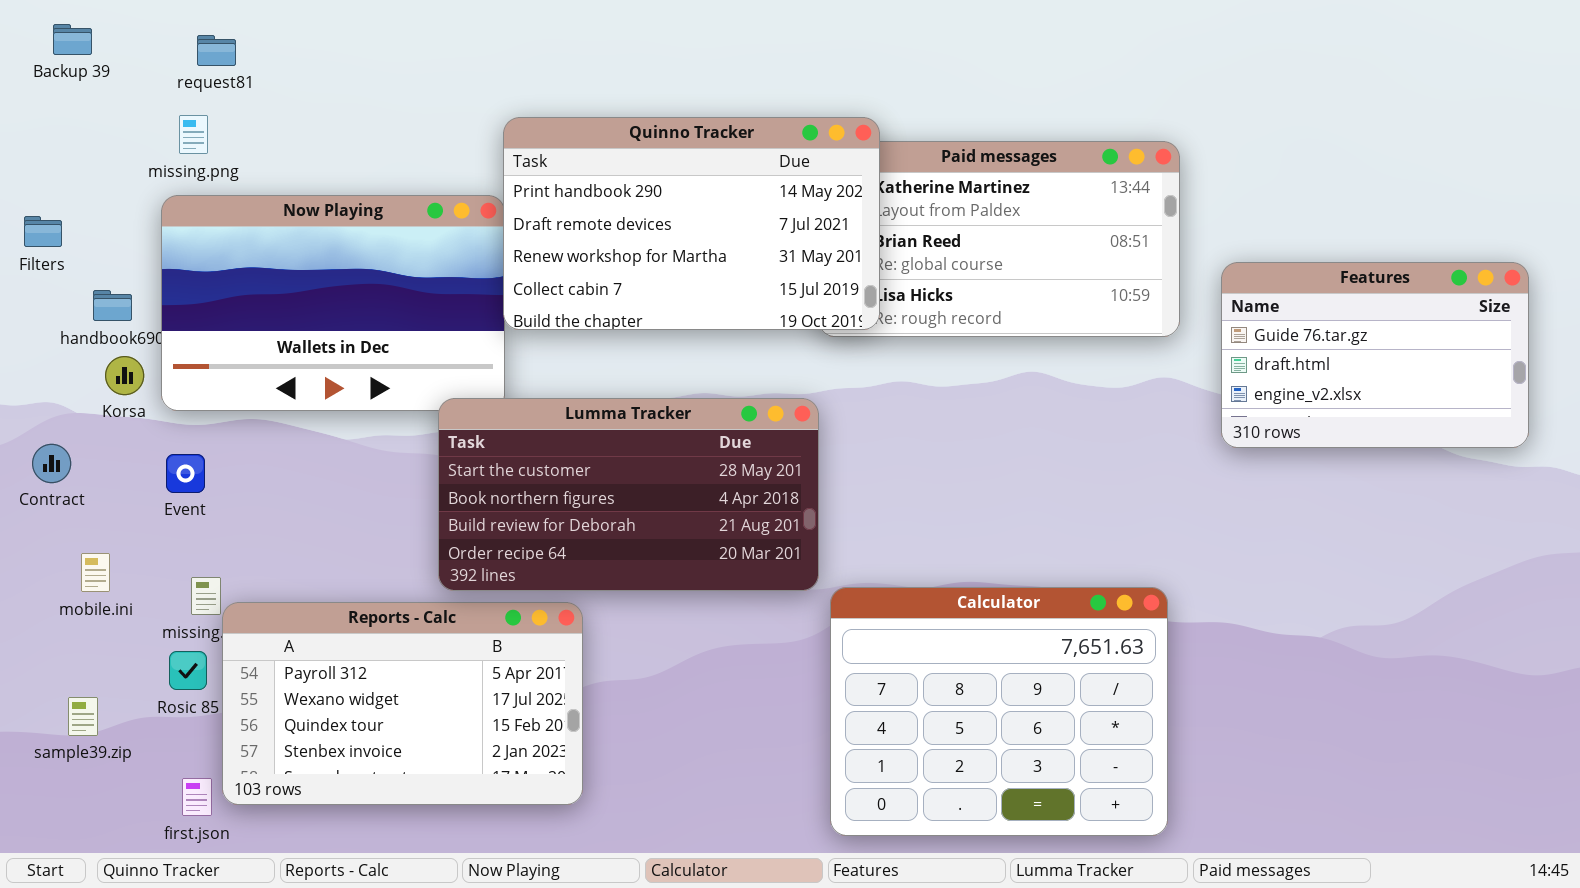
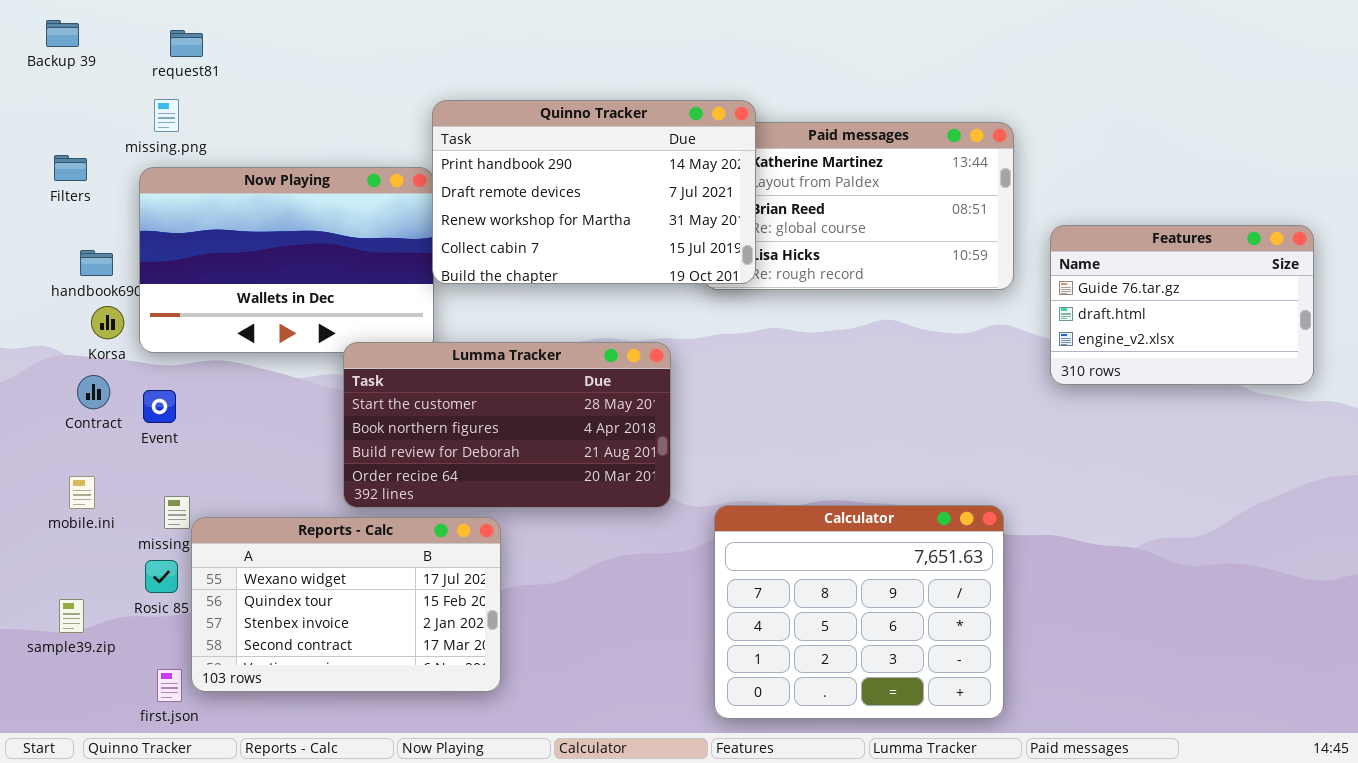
Filters: [24,216,62,247] -> [54,155,87,181], moved
Lumma Tracker: [438,398,819,591] -> [343,342,671,508], moved
Contract: [32,444,71,483] -> [77,375,110,409], moved
Reports - Calc: [222,602,583,805] -> [191,517,501,692], scrolled down 1 row

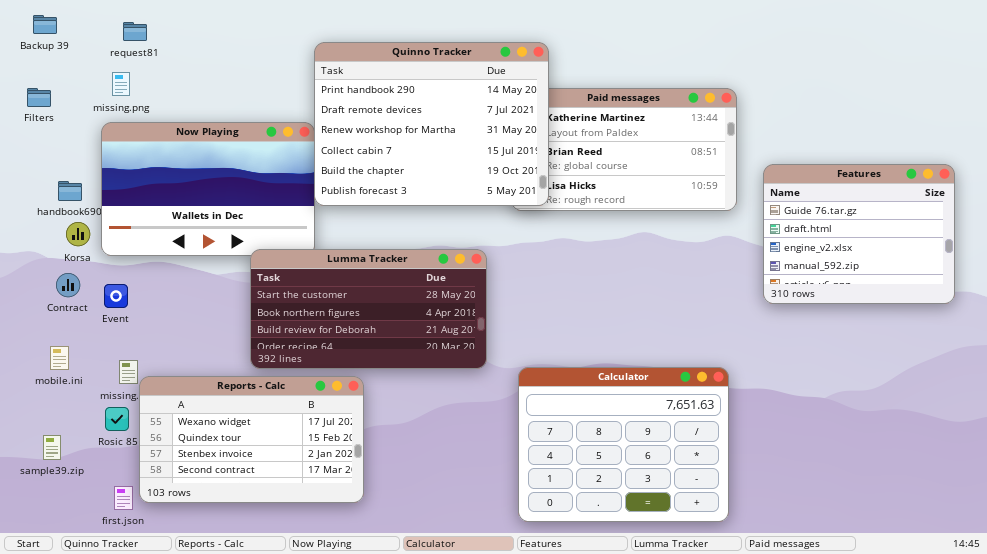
Quinno Tracker: [432,100,756,284] -> [314,42,549,206], resized
Filters: [54,155,87,181] -> [27,88,51,107], moved
Features: [1050,225,1314,385] -> [763,164,955,304], resized

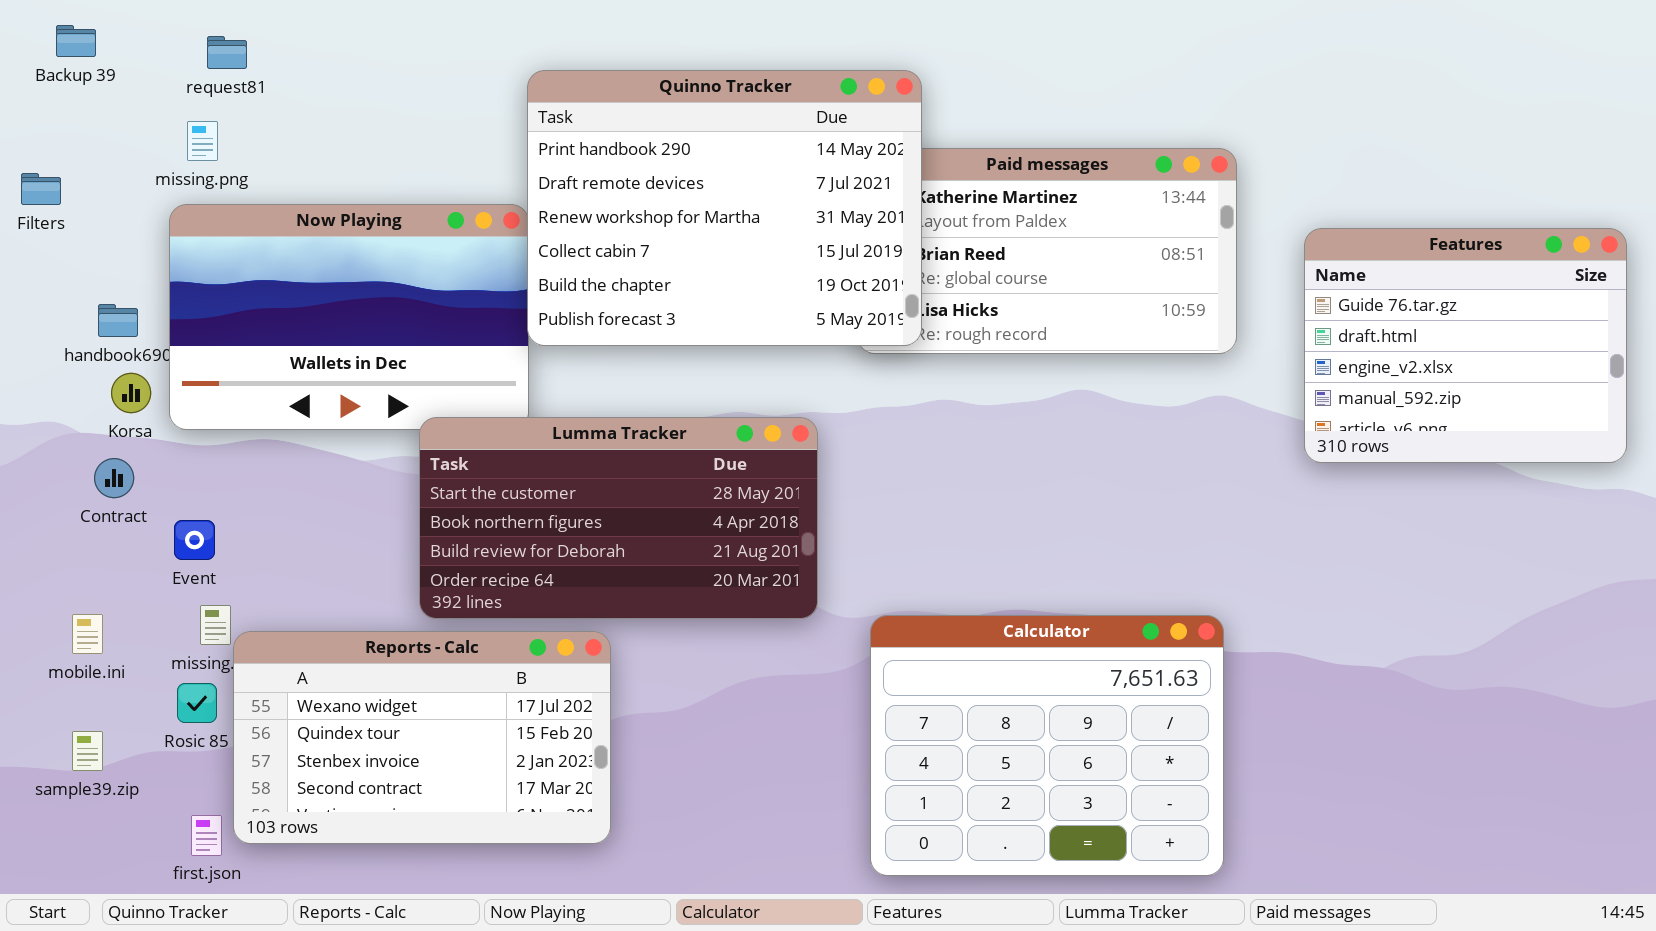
Filters: [27,88,51,107] -> [21,173,61,205], moved
Features: [763,164,955,304] -> [1304,228,1627,463], moved
Event: [104,284,128,308] -> [174,520,215,560], moved
mobile.ini: [50,346,69,370] -> [72,614,103,654], moved

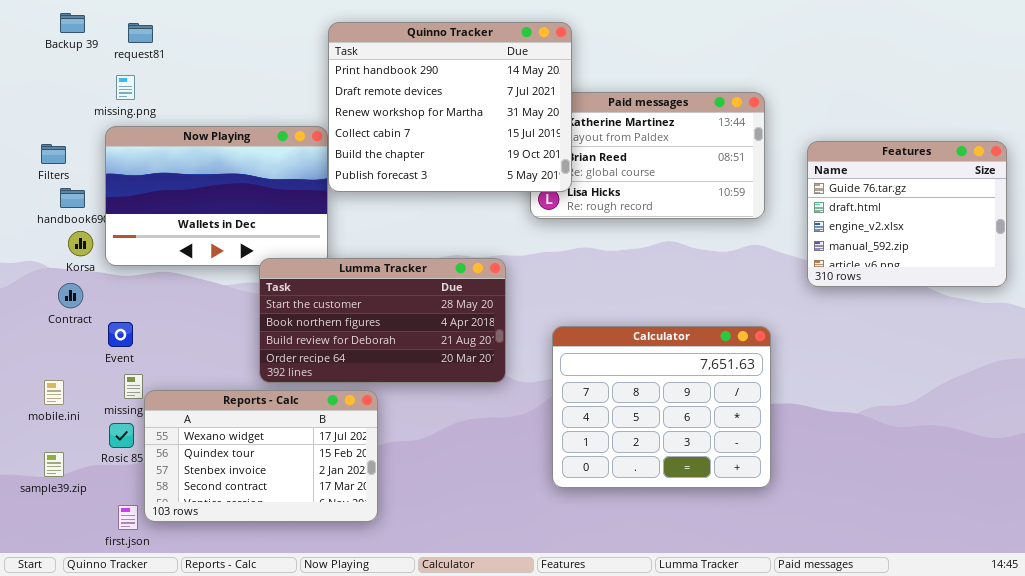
Backup 39: [56,25,96,57] -> [60,13,85,33], moved
Quinno Tracker: [527,70,922,346] -> [328,22,572,192], moved
Filters: [21,173,61,205] -> [41,144,66,164], moved
Calculator: [870,615,1224,876] -> [552,326,771,488], moved

